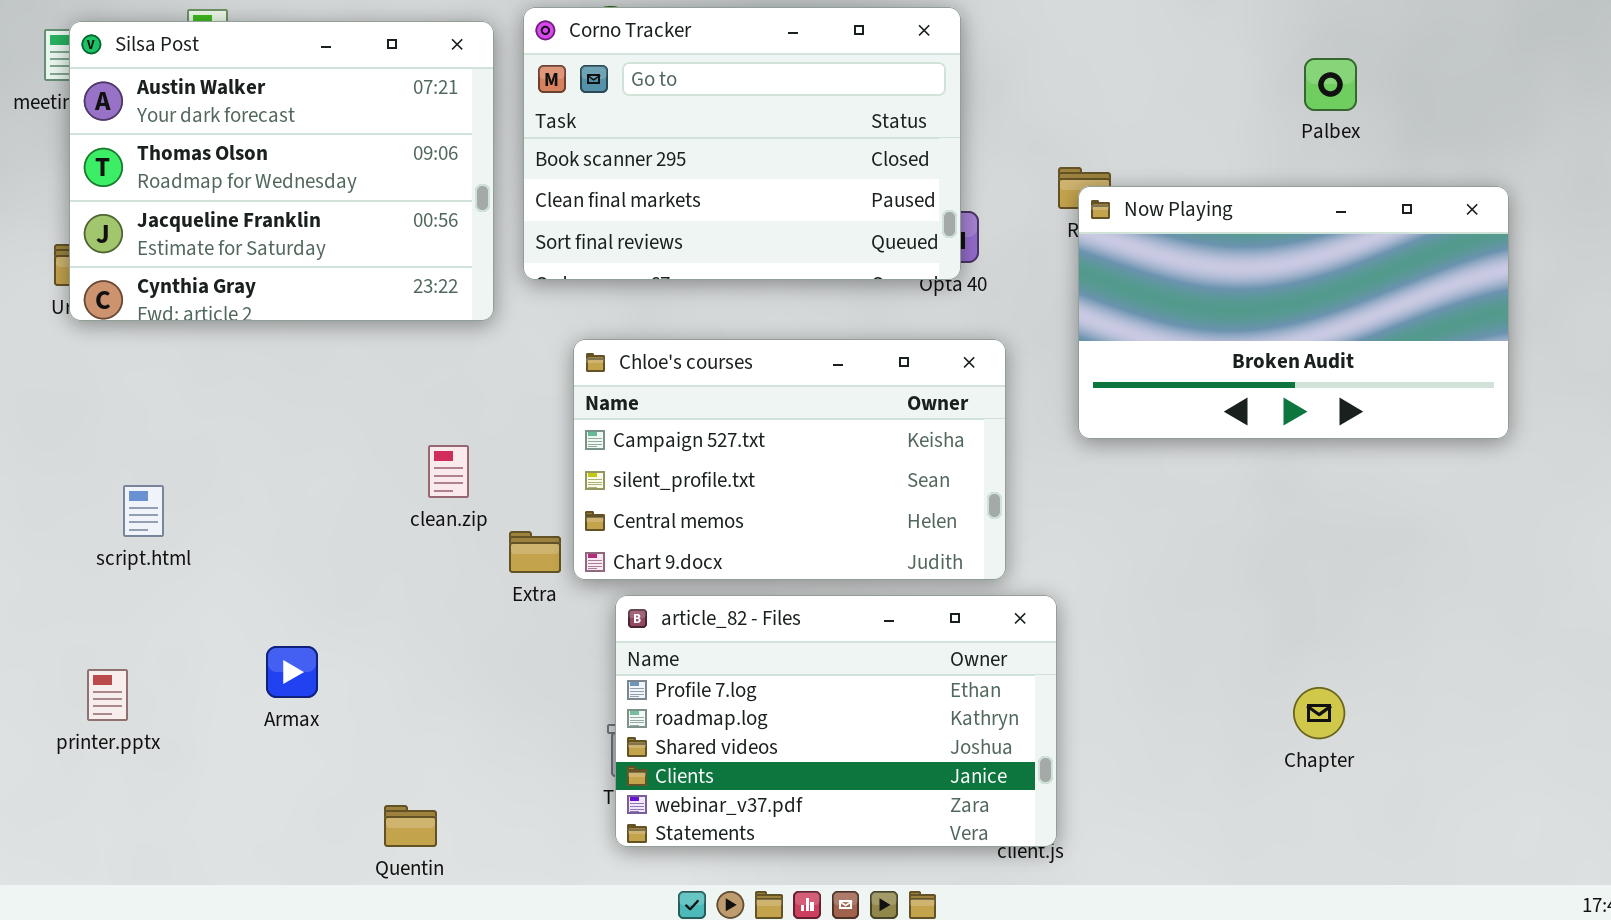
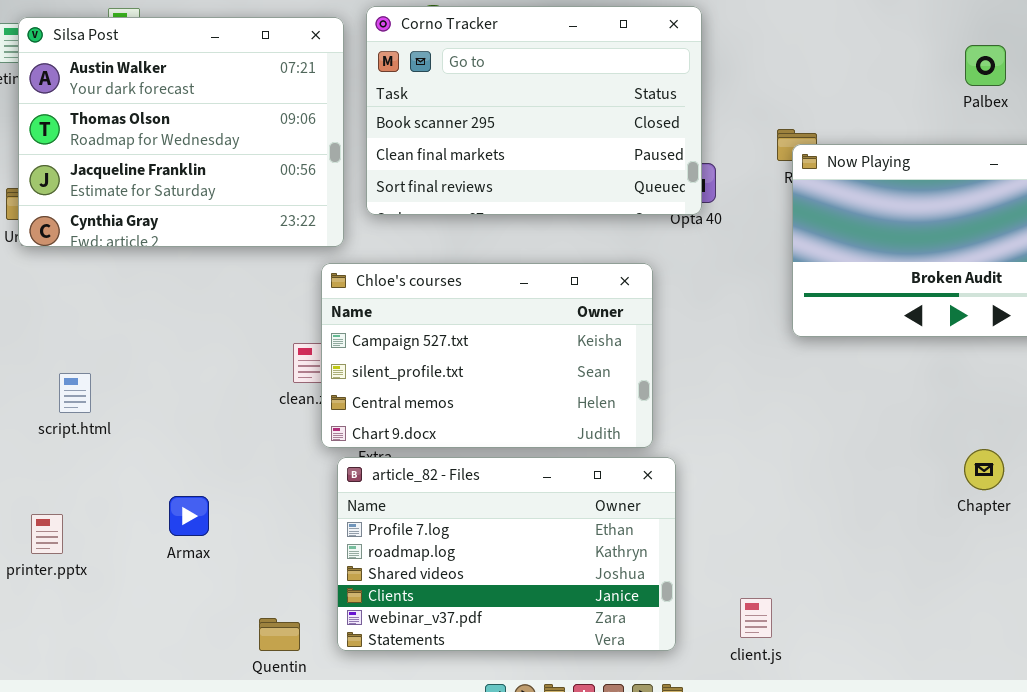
Chloe's courses: [573,339,1006,580] -> [321,263,653,448], moved
article_82 - Files: [615,595,1057,847] -> [337,457,676,651], moved
Chapter: [1293,687,1345,739] -> [964,449,1004,490], moved

